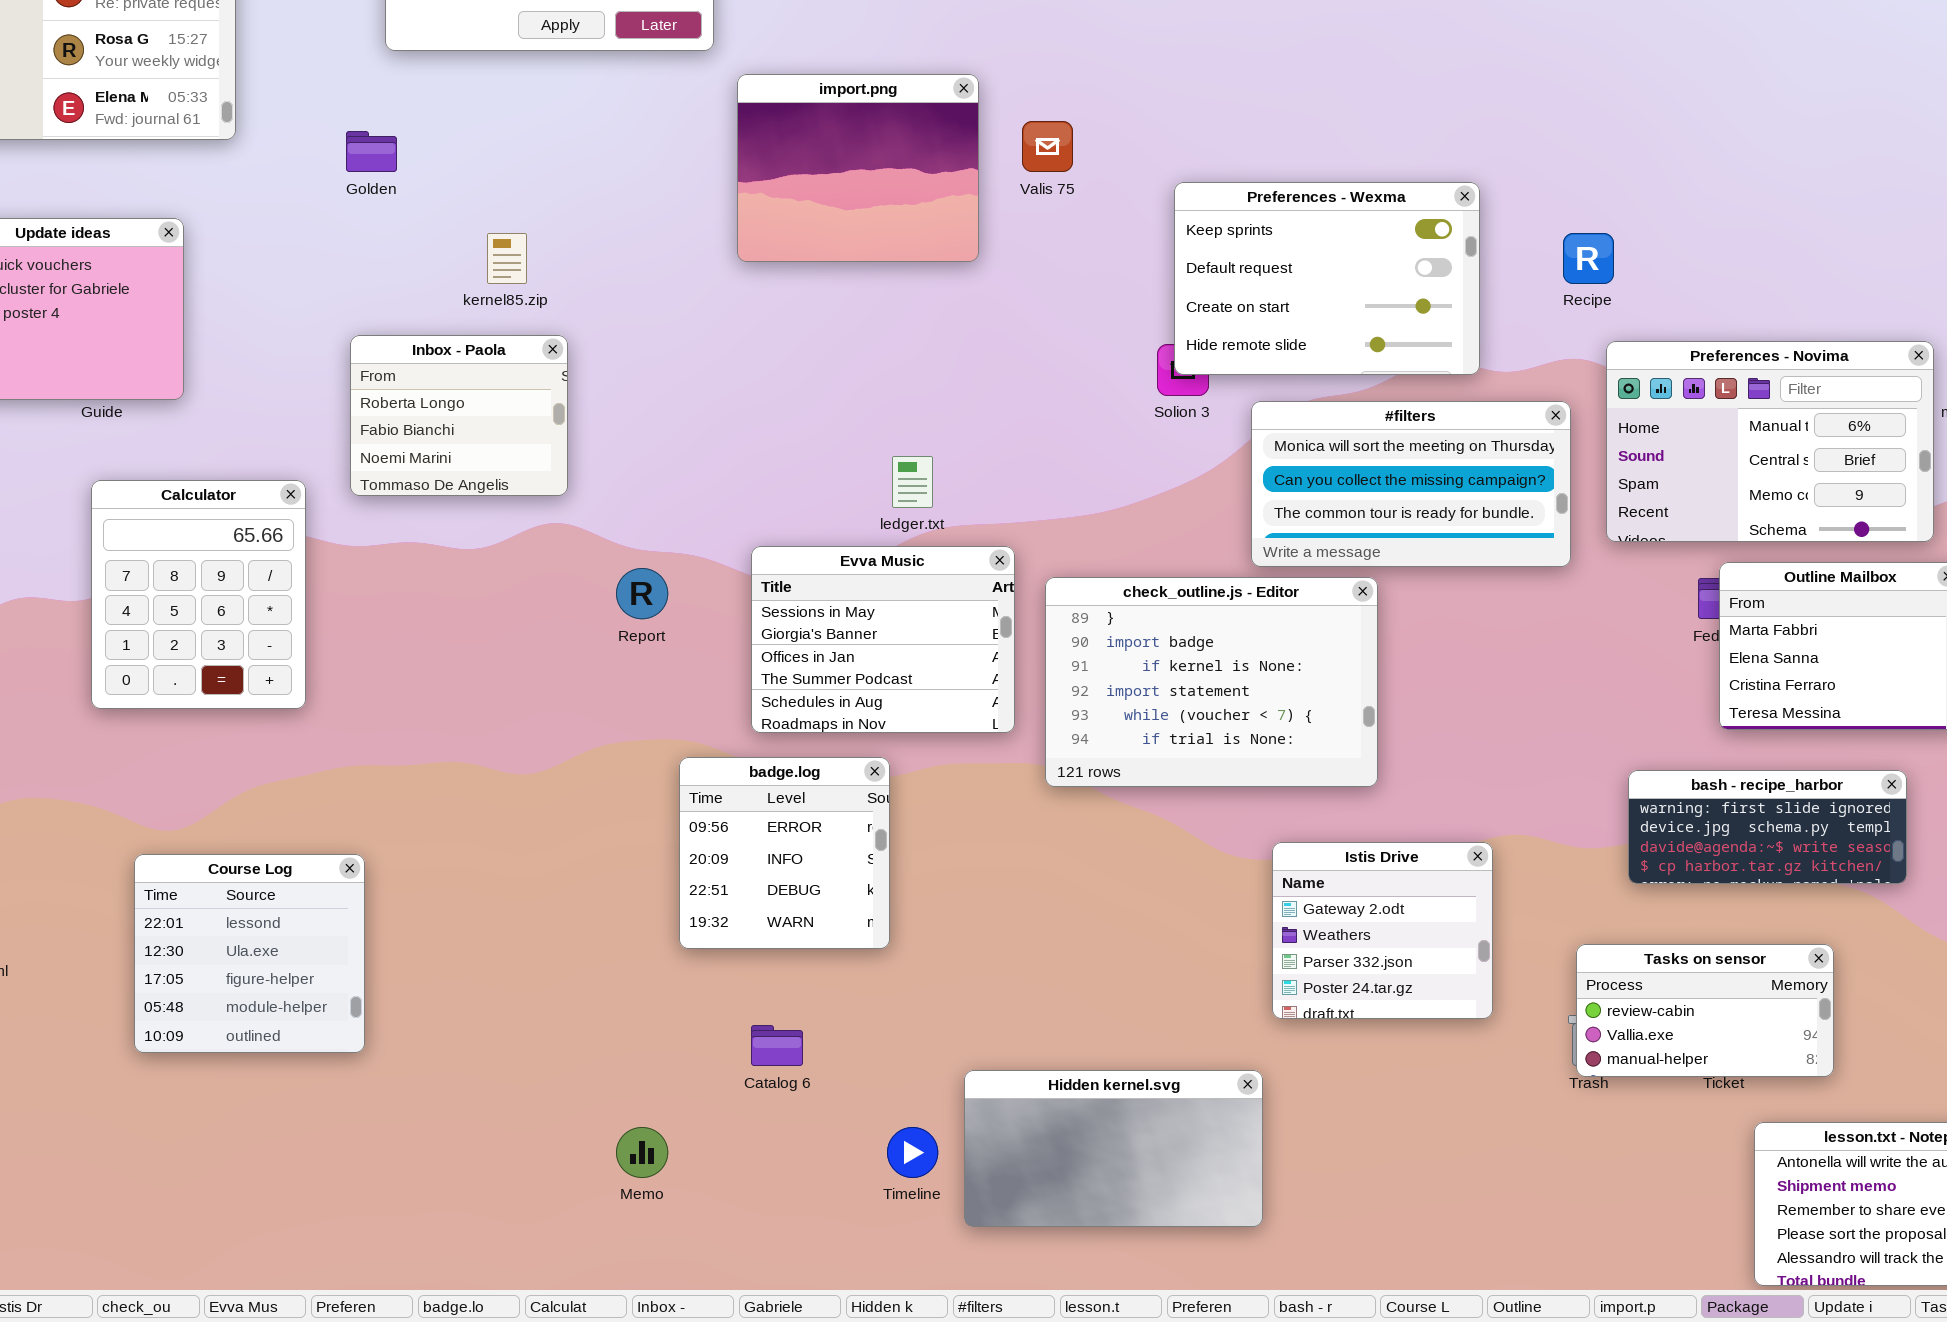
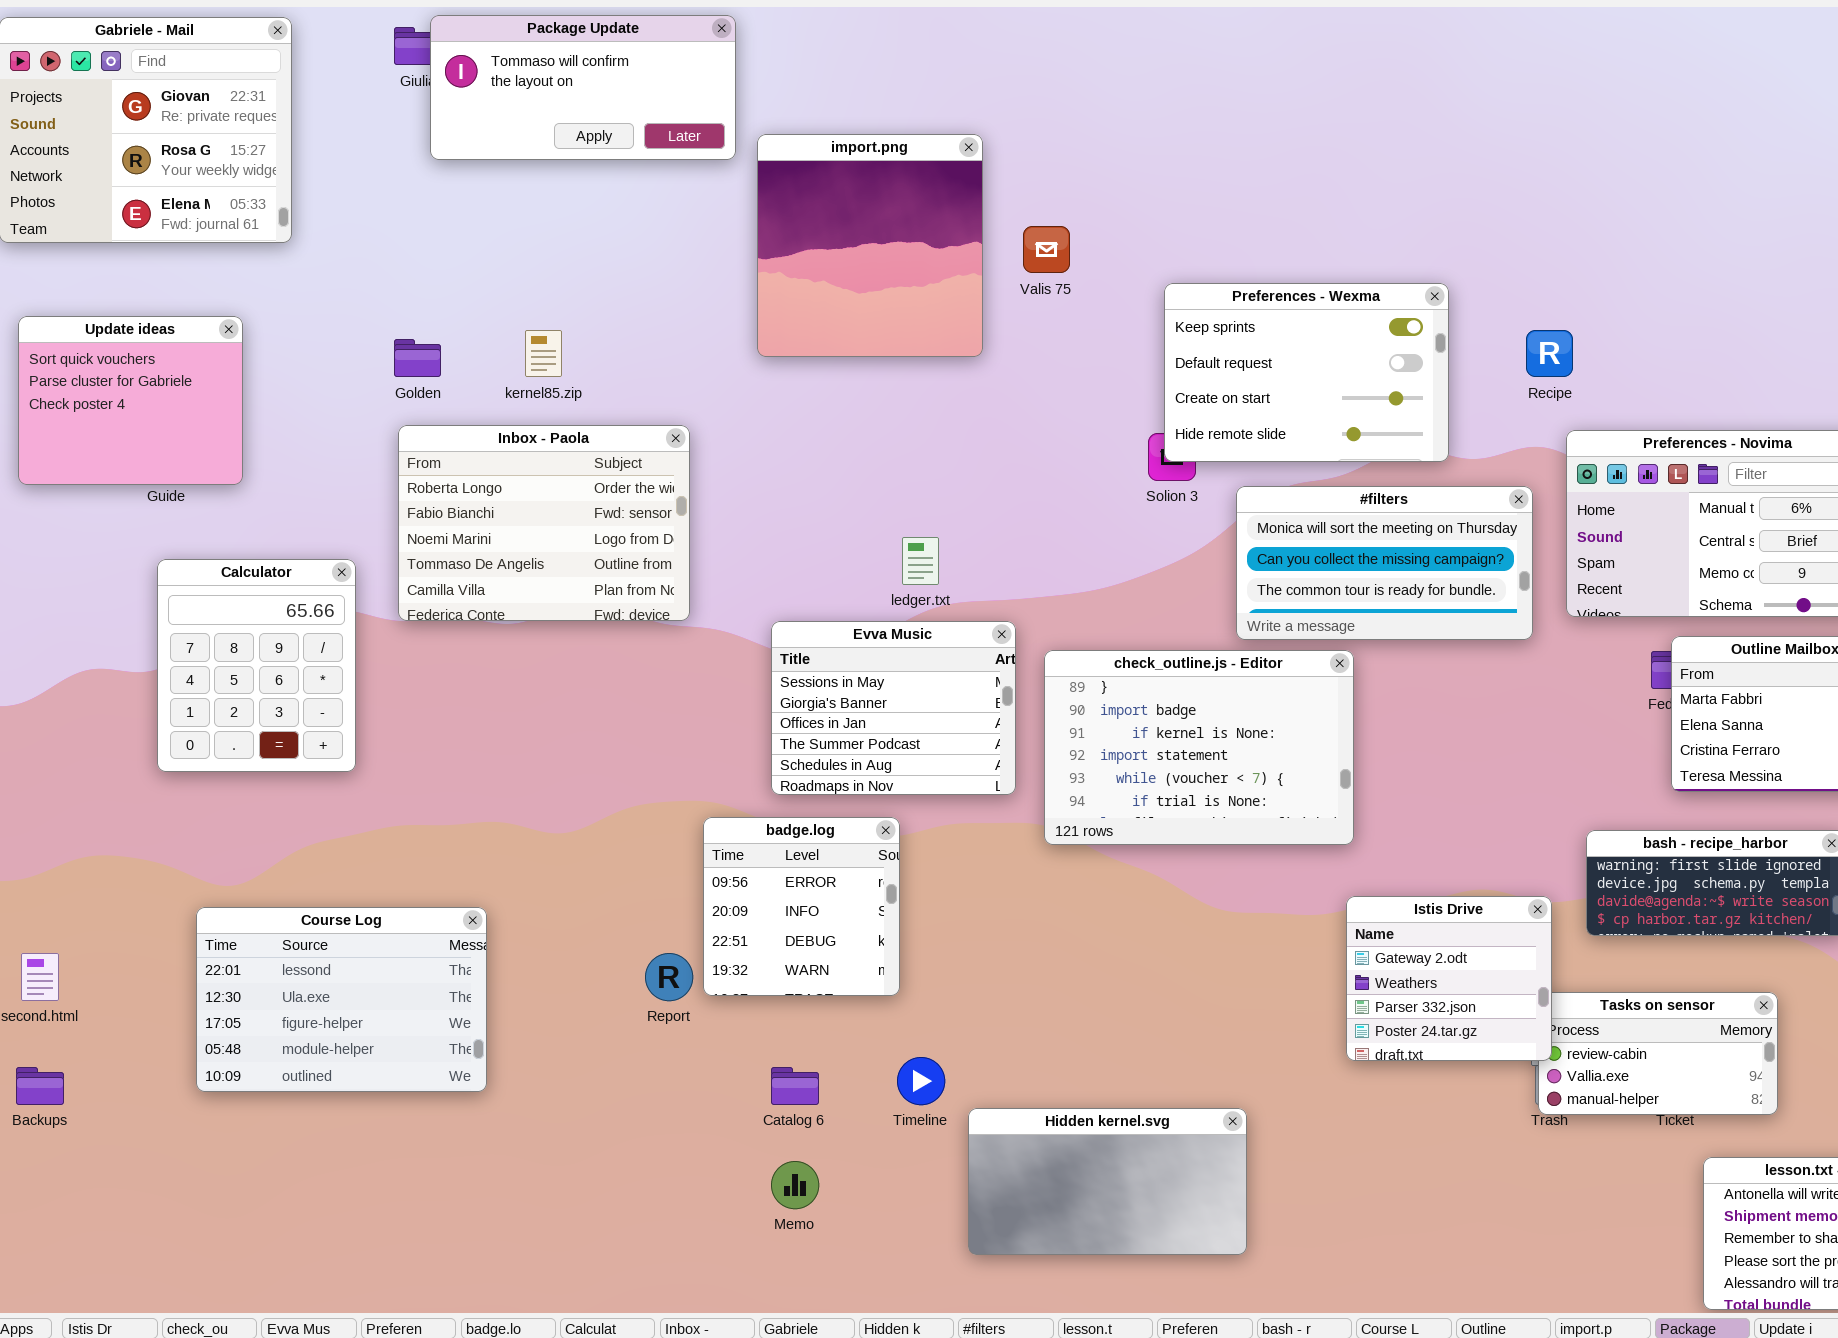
import.png: [737,74,979,262] -> [757,134,983,357], resized
Golden: [346,131,397,172] -> [394,339,441,377], moved
Inbox - Paola: [350,335,568,496] -> [398,425,690,621], resized
Report: [616,568,668,619] -> [645,953,693,1001], moved
Istis Drive: [1272,842,1493,1019] -> [1346,896,1552,1061], moved
Course Log: [134,854,365,1053] -> [196,907,487,1092], resized
Memo: [616,1127,668,1178] -> [771,1161,819,1209], moved
Timeline: [887,1127,938,1178] -> [897,1057,945,1105], moved

